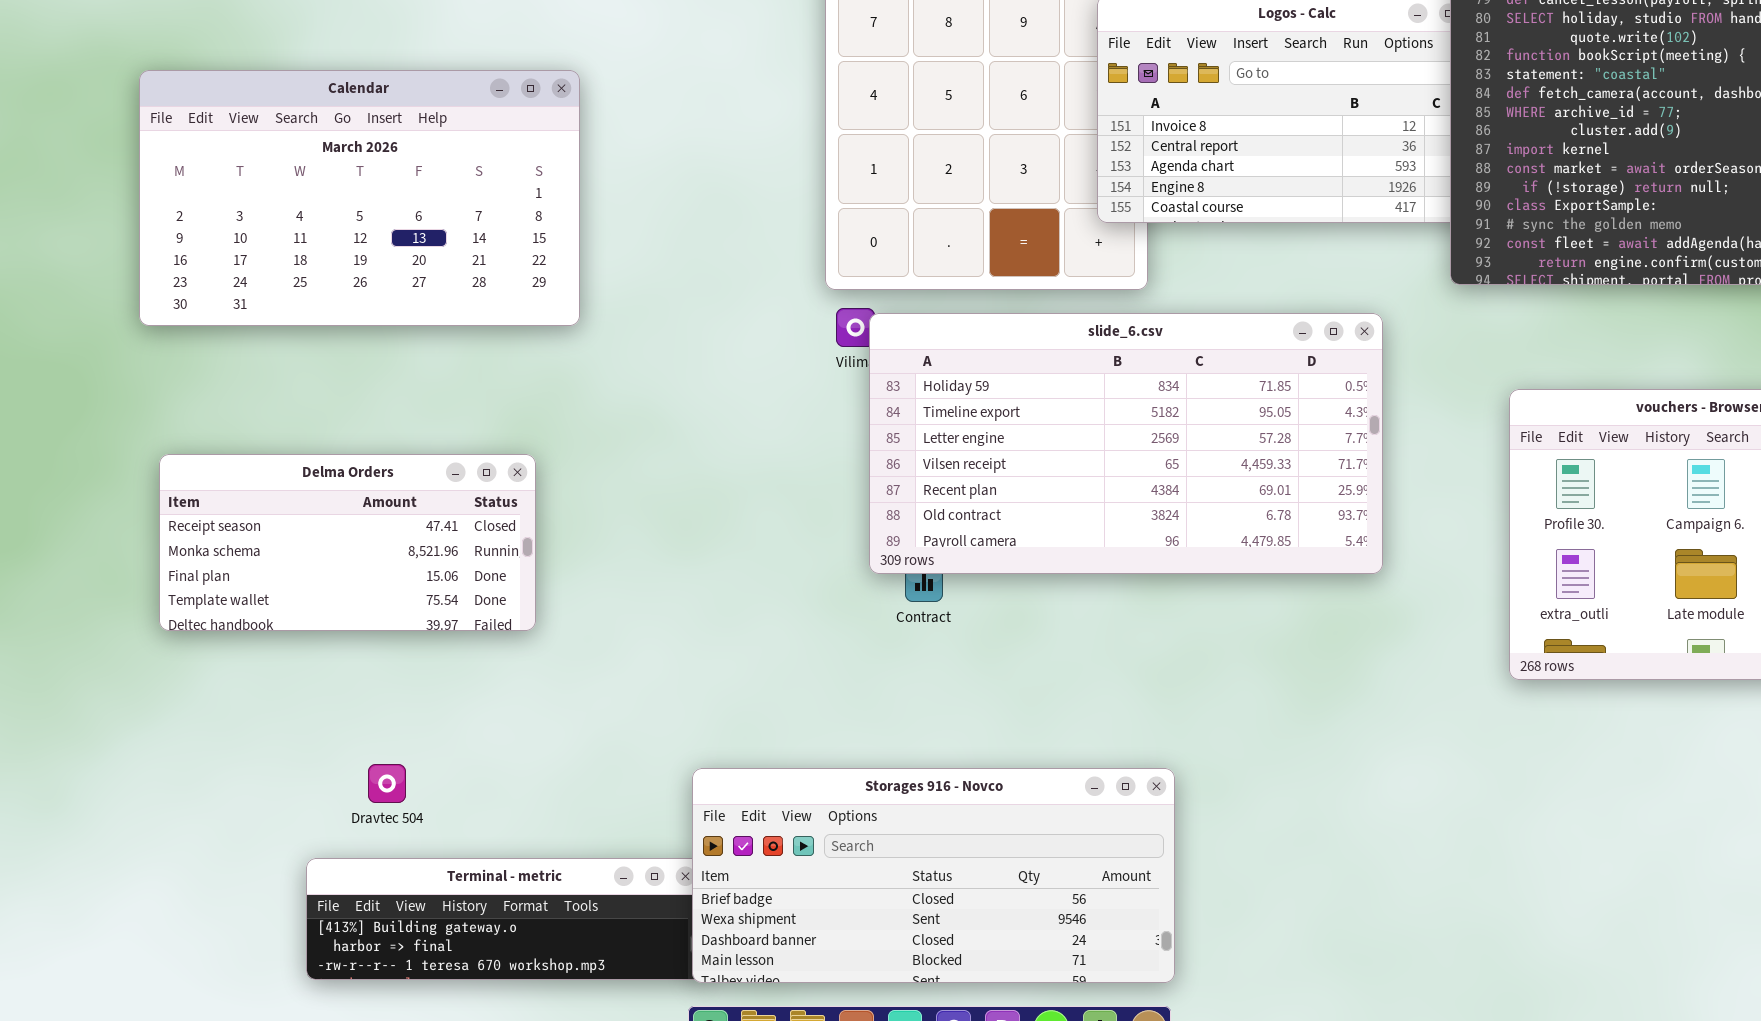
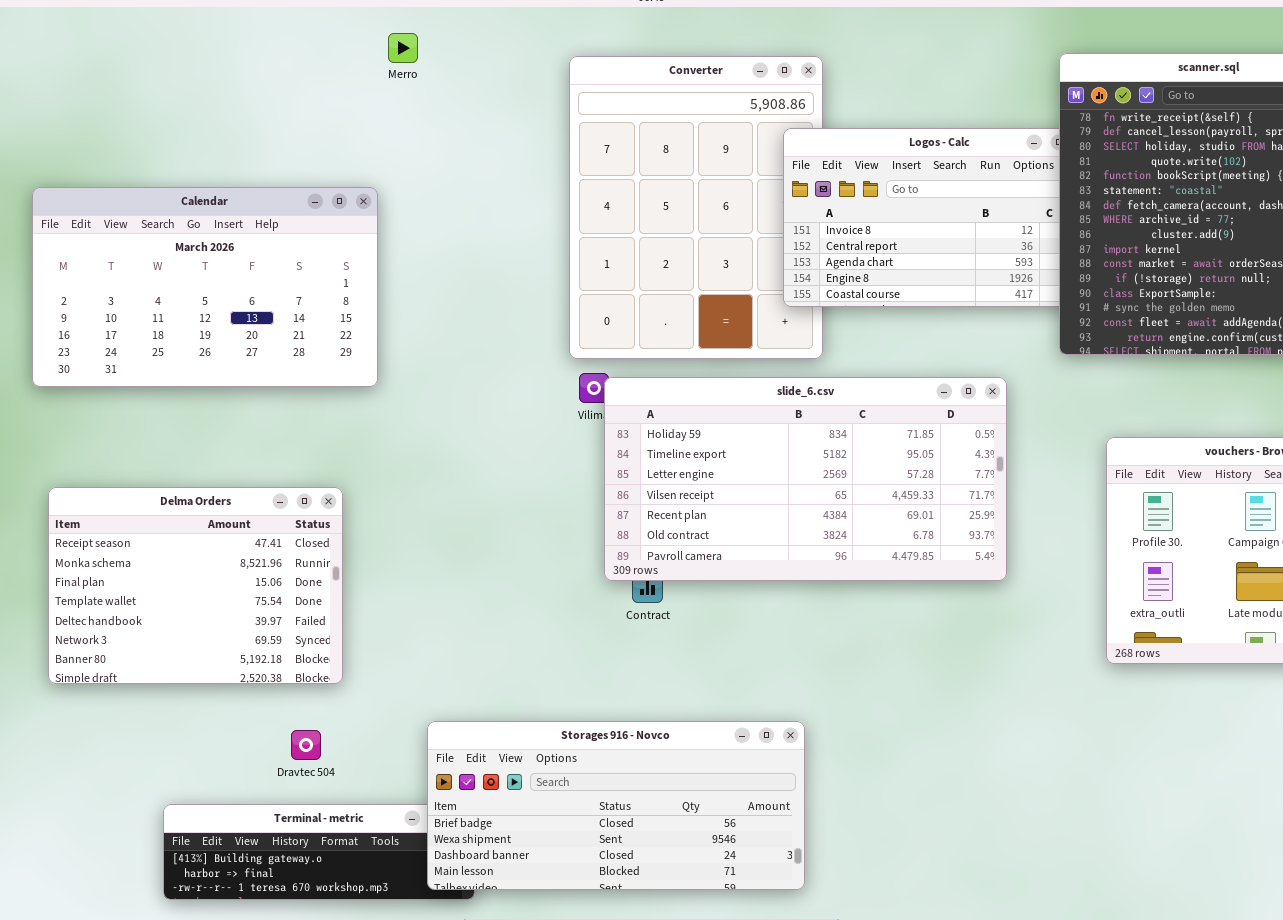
Delma Orders: [159,454,536,631] -> [48,487,343,684], resized
Dravtec 504: [368,764,406,803] -> [291,730,321,760], moved
Storages 916 - Novco: [692,768,1175,983] -> [427,721,805,890], moved

